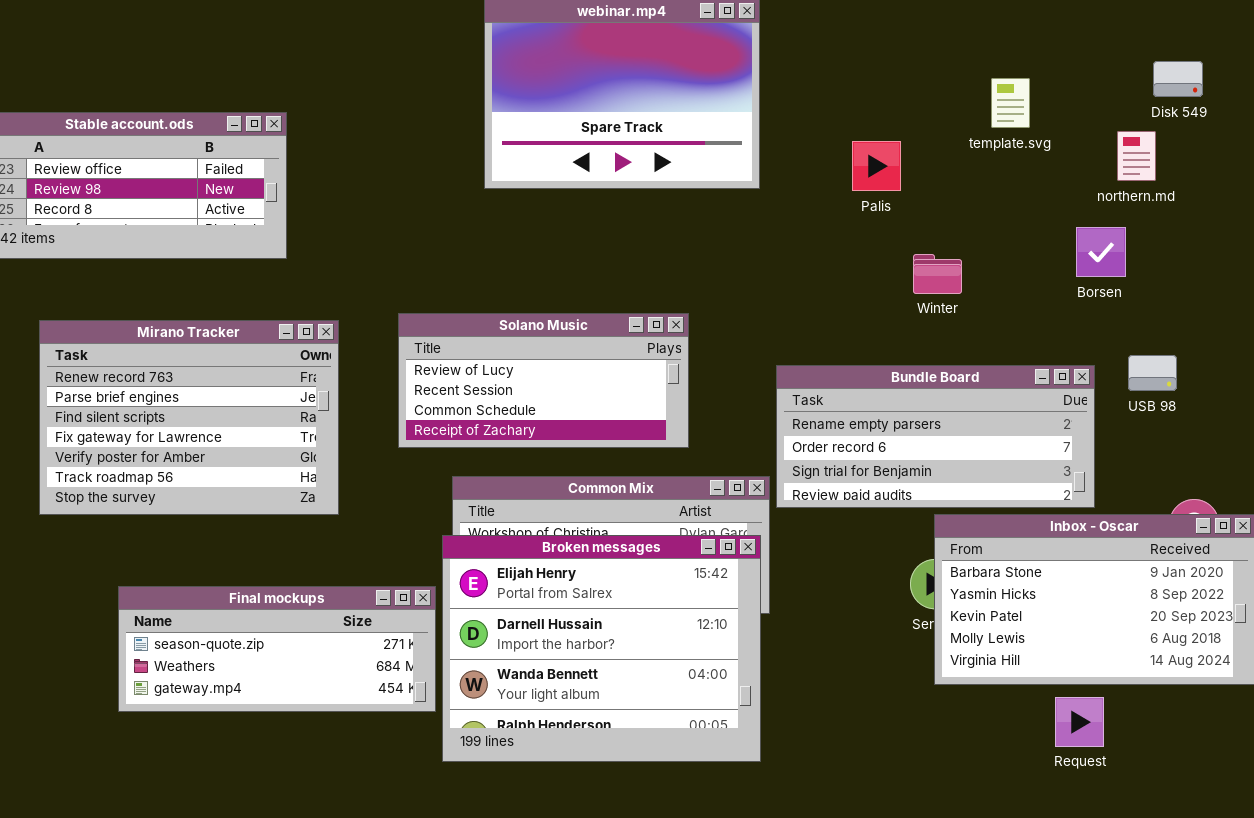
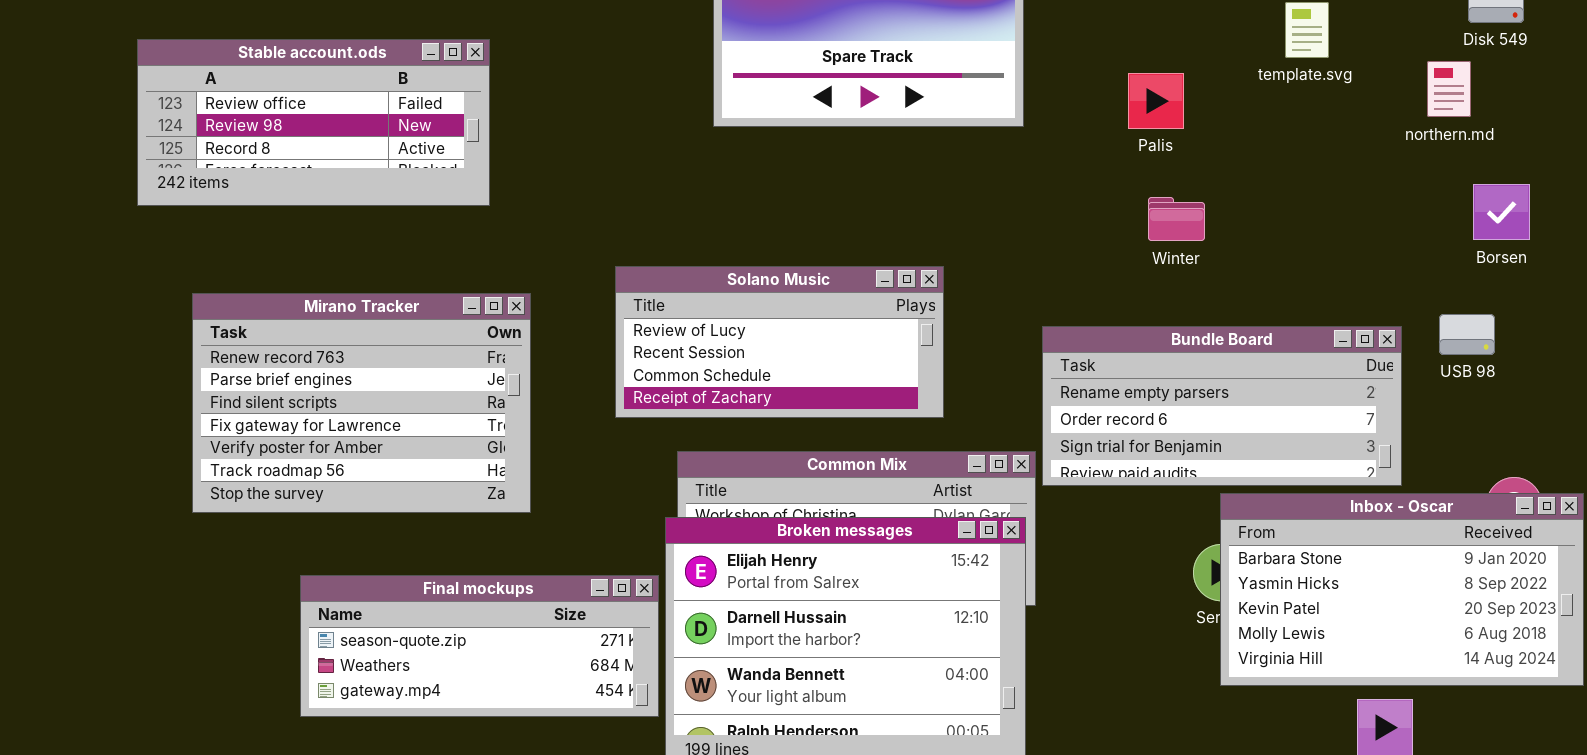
Borsen: [1076,227,1126,277] -> [1473,184,1530,240], moved
Winter: [913,254,962,294] -> [1148,197,1205,241], moved
Mirano Tracker: [39,320,339,515] -> [192,293,531,513], moved

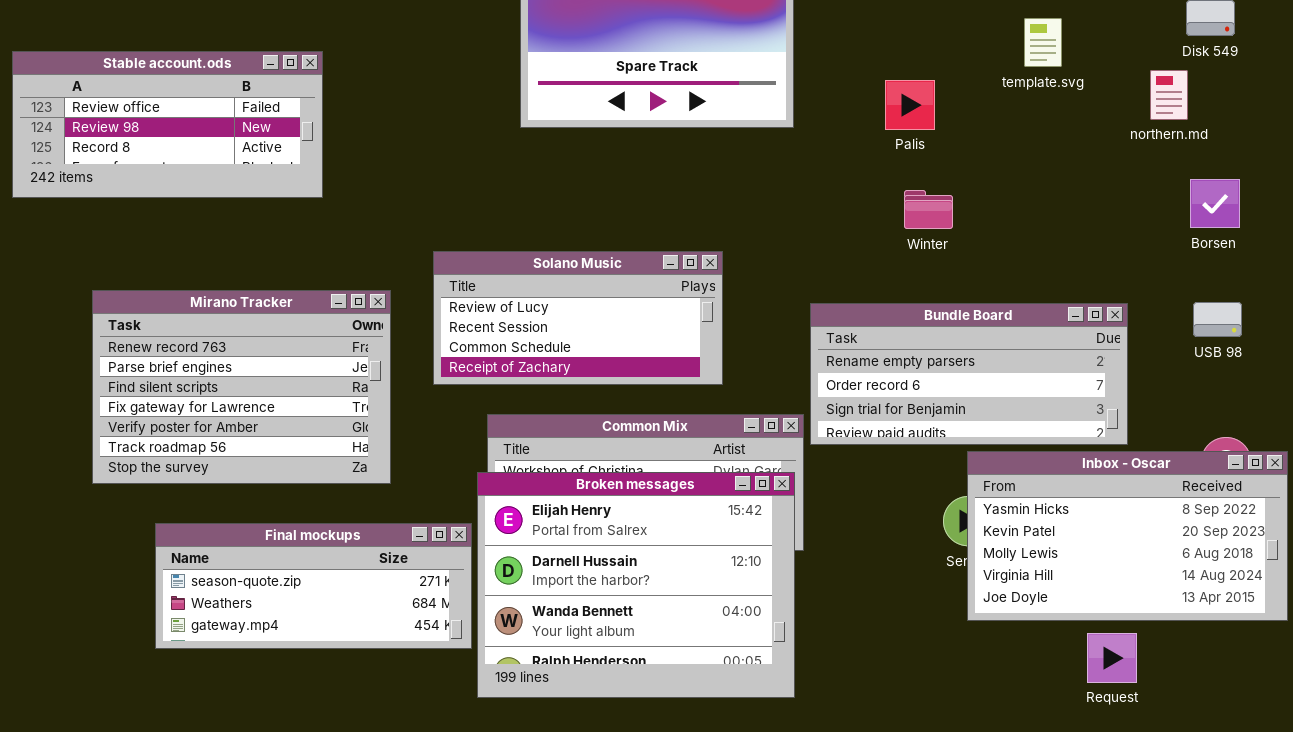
Mirano Tracker: [192,293,531,513] -> [92,290,391,484], moved
USB 98: [1439,314,1495,355] -> [1193,302,1242,337], moved
Inbox - Oscar: [1220,493,1584,686] -> [967,451,1288,621], scrolled down 1 row

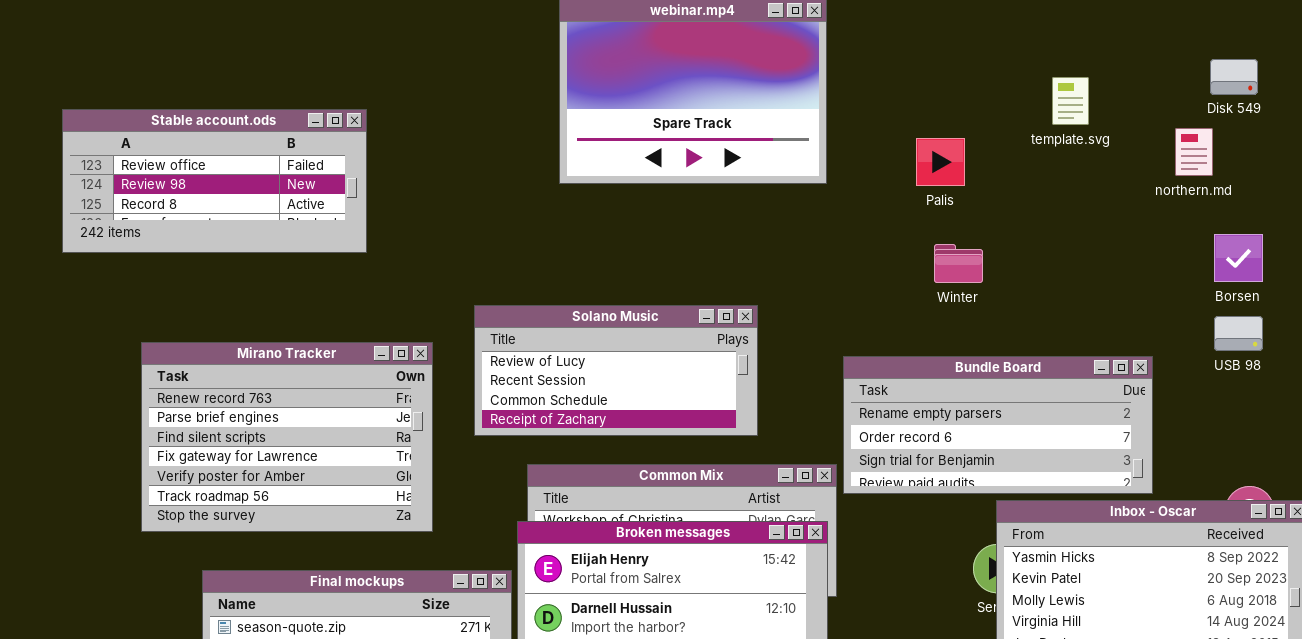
USB 98: [1193,302,1242,337] -> [1214,316,1263,351], moved

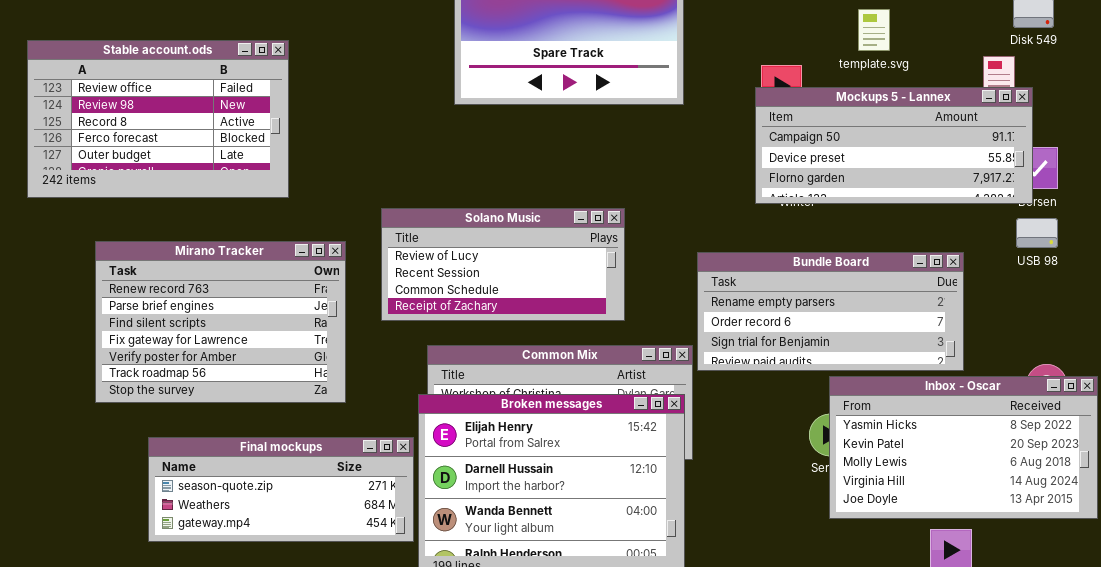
template.svg: [1052,77,1089,125] -> [858,9,890,51], moved
Stable account.ods: [62,109,367,253] -> [27,40,289,198], resized
Mockups 5 - Lannex: none -> [755,87,1033,204], opened

